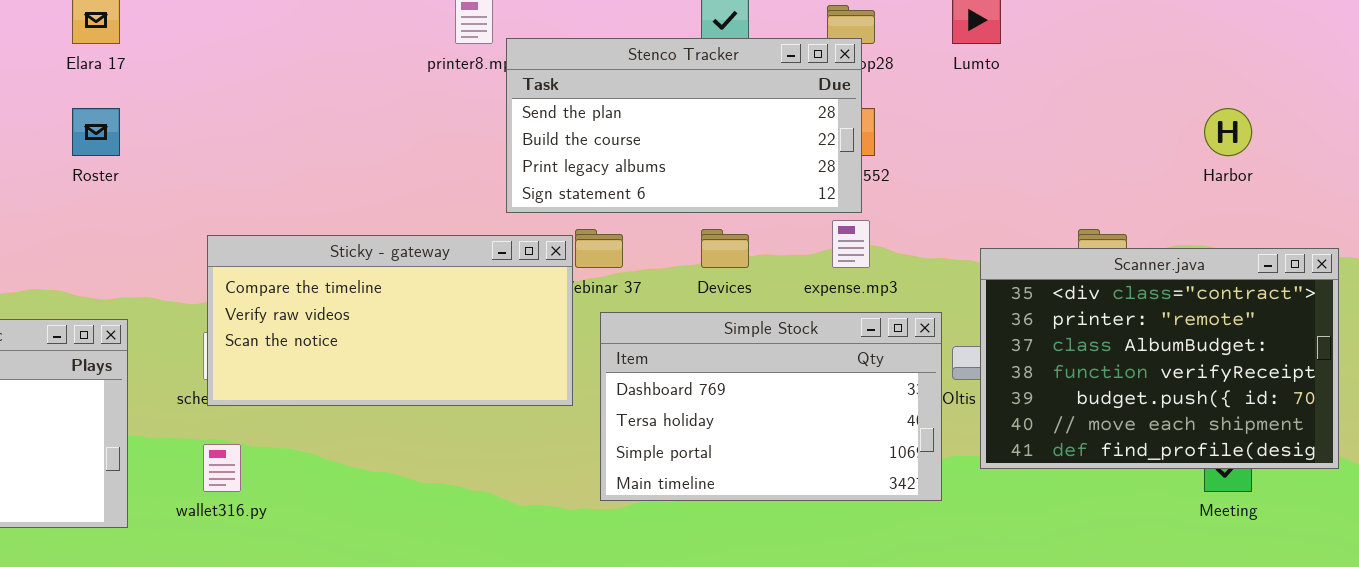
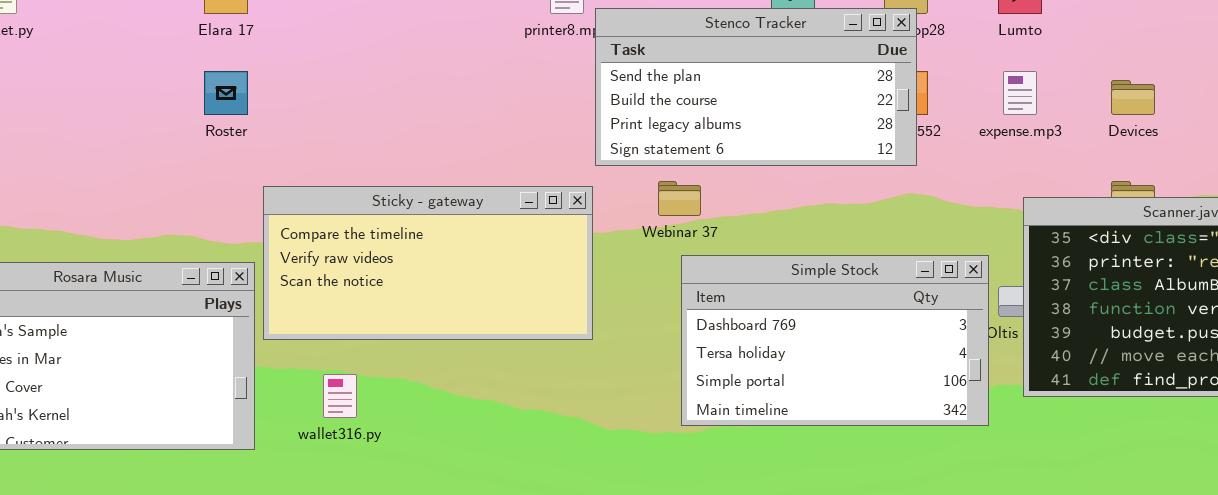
expense.mp3: [832,220,870,268] -> [1003,71,1037,115], moved
Devices: [701,229,749,268] -> [1111,80,1155,115], moved
Sticky - gateway: [207,235,573,406] -> [263,186,593,340], moved

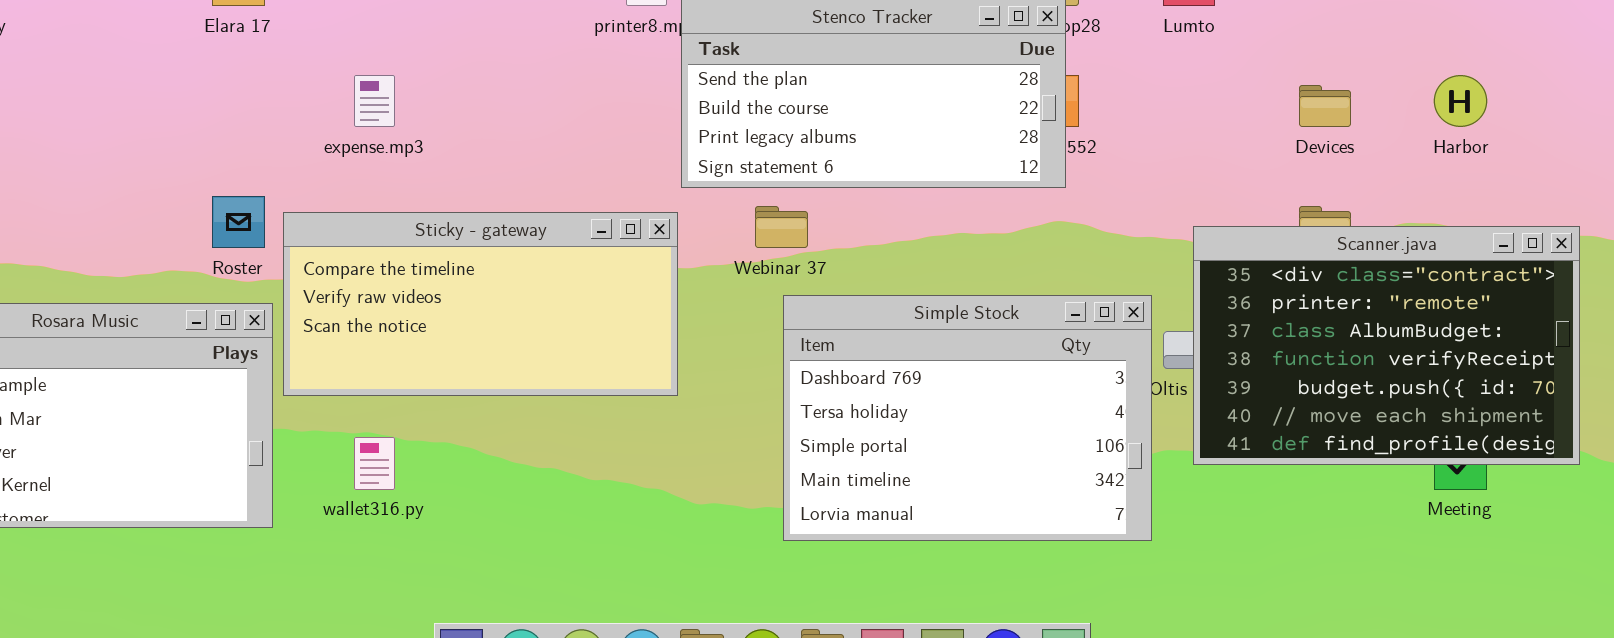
Roster: [204,71,248,115] -> [212,196,265,248], moved
expense.mp3: [1003,71,1037,115] -> [354,75,395,127], moved
Simple Stock: [681,255,989,426] -> [783,295,1152,541], resized

